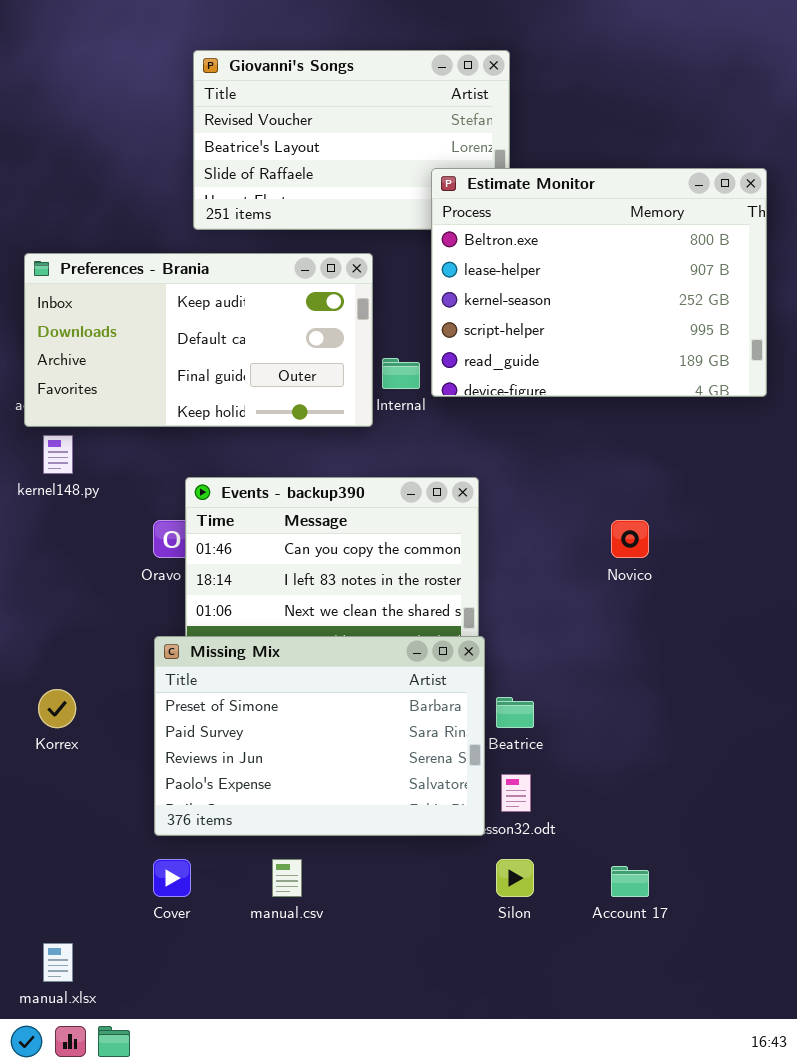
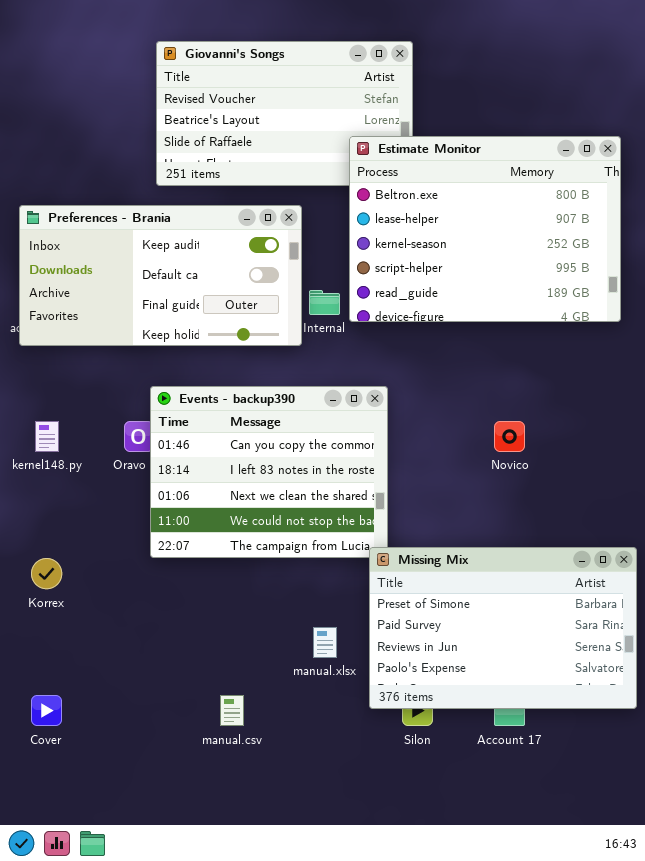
kernel148.py: [43,435,73,474] -> [35,421,59,452], moved
Missing Mix: [154,636,485,836] -> [369,547,637,709], moved
Cover: [153,859,191,897] -> [31,695,62,726], moved
manual.xlsx: [43,943,73,982] -> [313,627,337,658], moved

